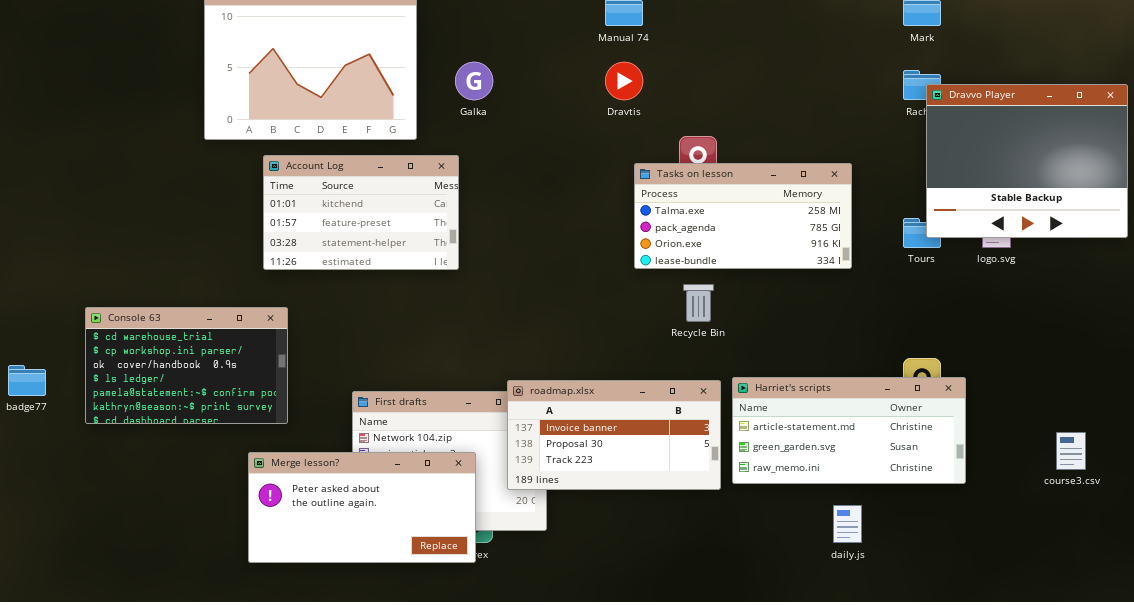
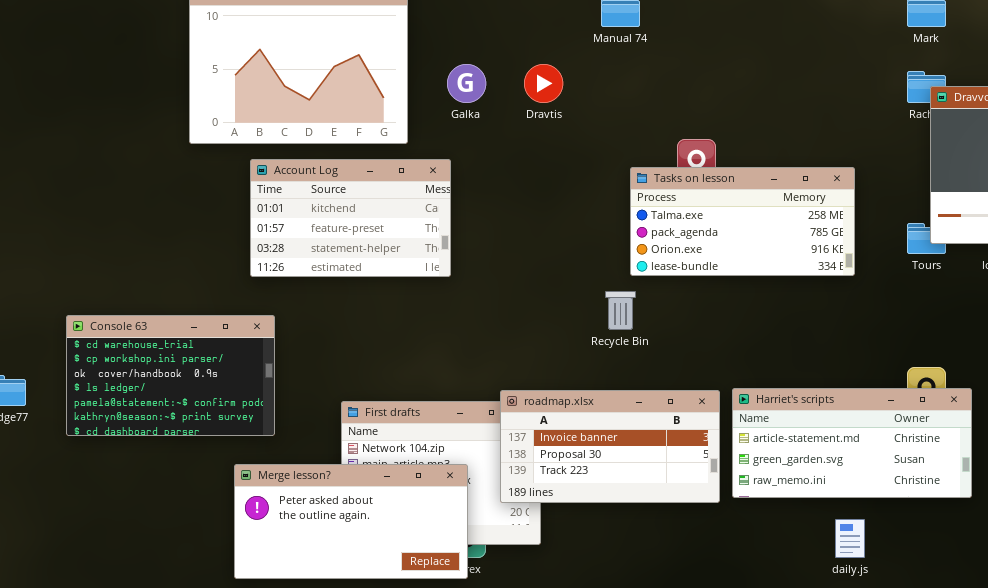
Dravtis: [605,62,643,100] -> [524,64,563,103], moved
Recycle Bin: [683,284,714,322] -> [605,291,636,330], moved

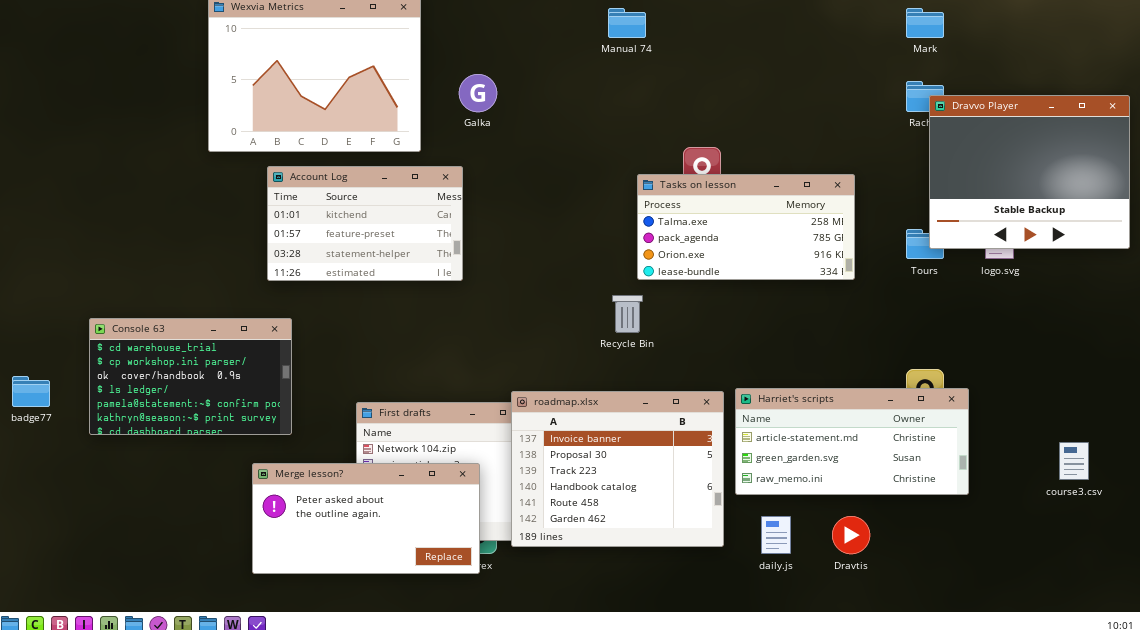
Dravtis: [524,64,563,103] -> [832,516,870,554], moved
roadmap.xlsx: [500,390,720,503] -> [511,391,724,547], resized
daily.js: [835,519,865,558] -> [761,516,791,554], moved

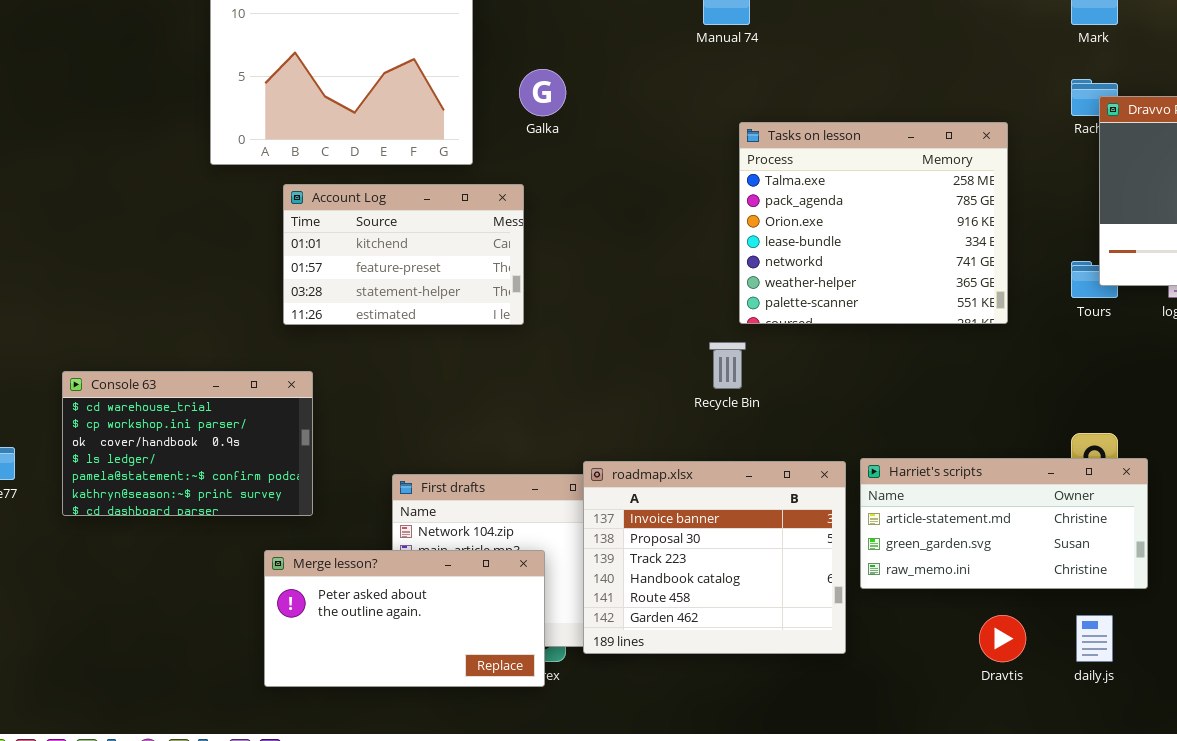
Tasks on lesson: [637,174,855,280] -> [739,122,1008,324], resized
daily.js: [761,516,791,554] -> [1076,615,1113,662], moved

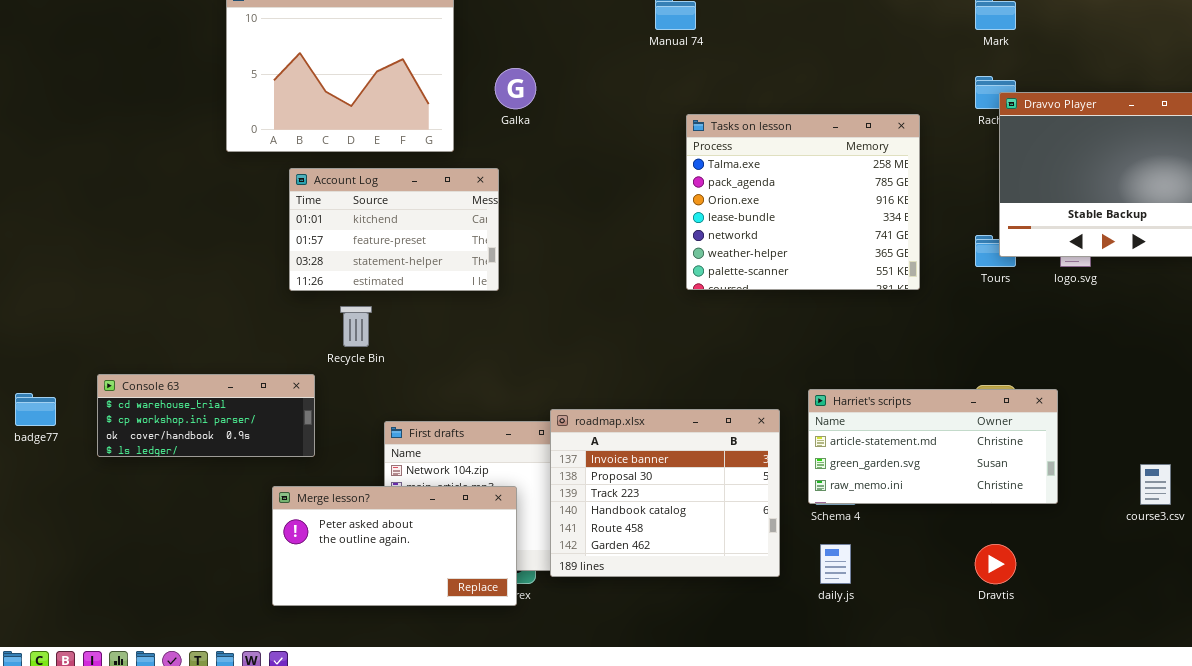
Recycle Bin: [709,342,746,389] -> [340,306,372,347], moved
Console 63: [62,371,313,516] -> [97,374,315,457], resized
Harriet's scripts: [860,458,1148,589] -> [808,389,1058,504], moved
Dravtis: [979,615,1026,662] -> [975,544,1016,584], moved
daily.js: [1076,615,1113,662] -> [820,544,851,584], moved

